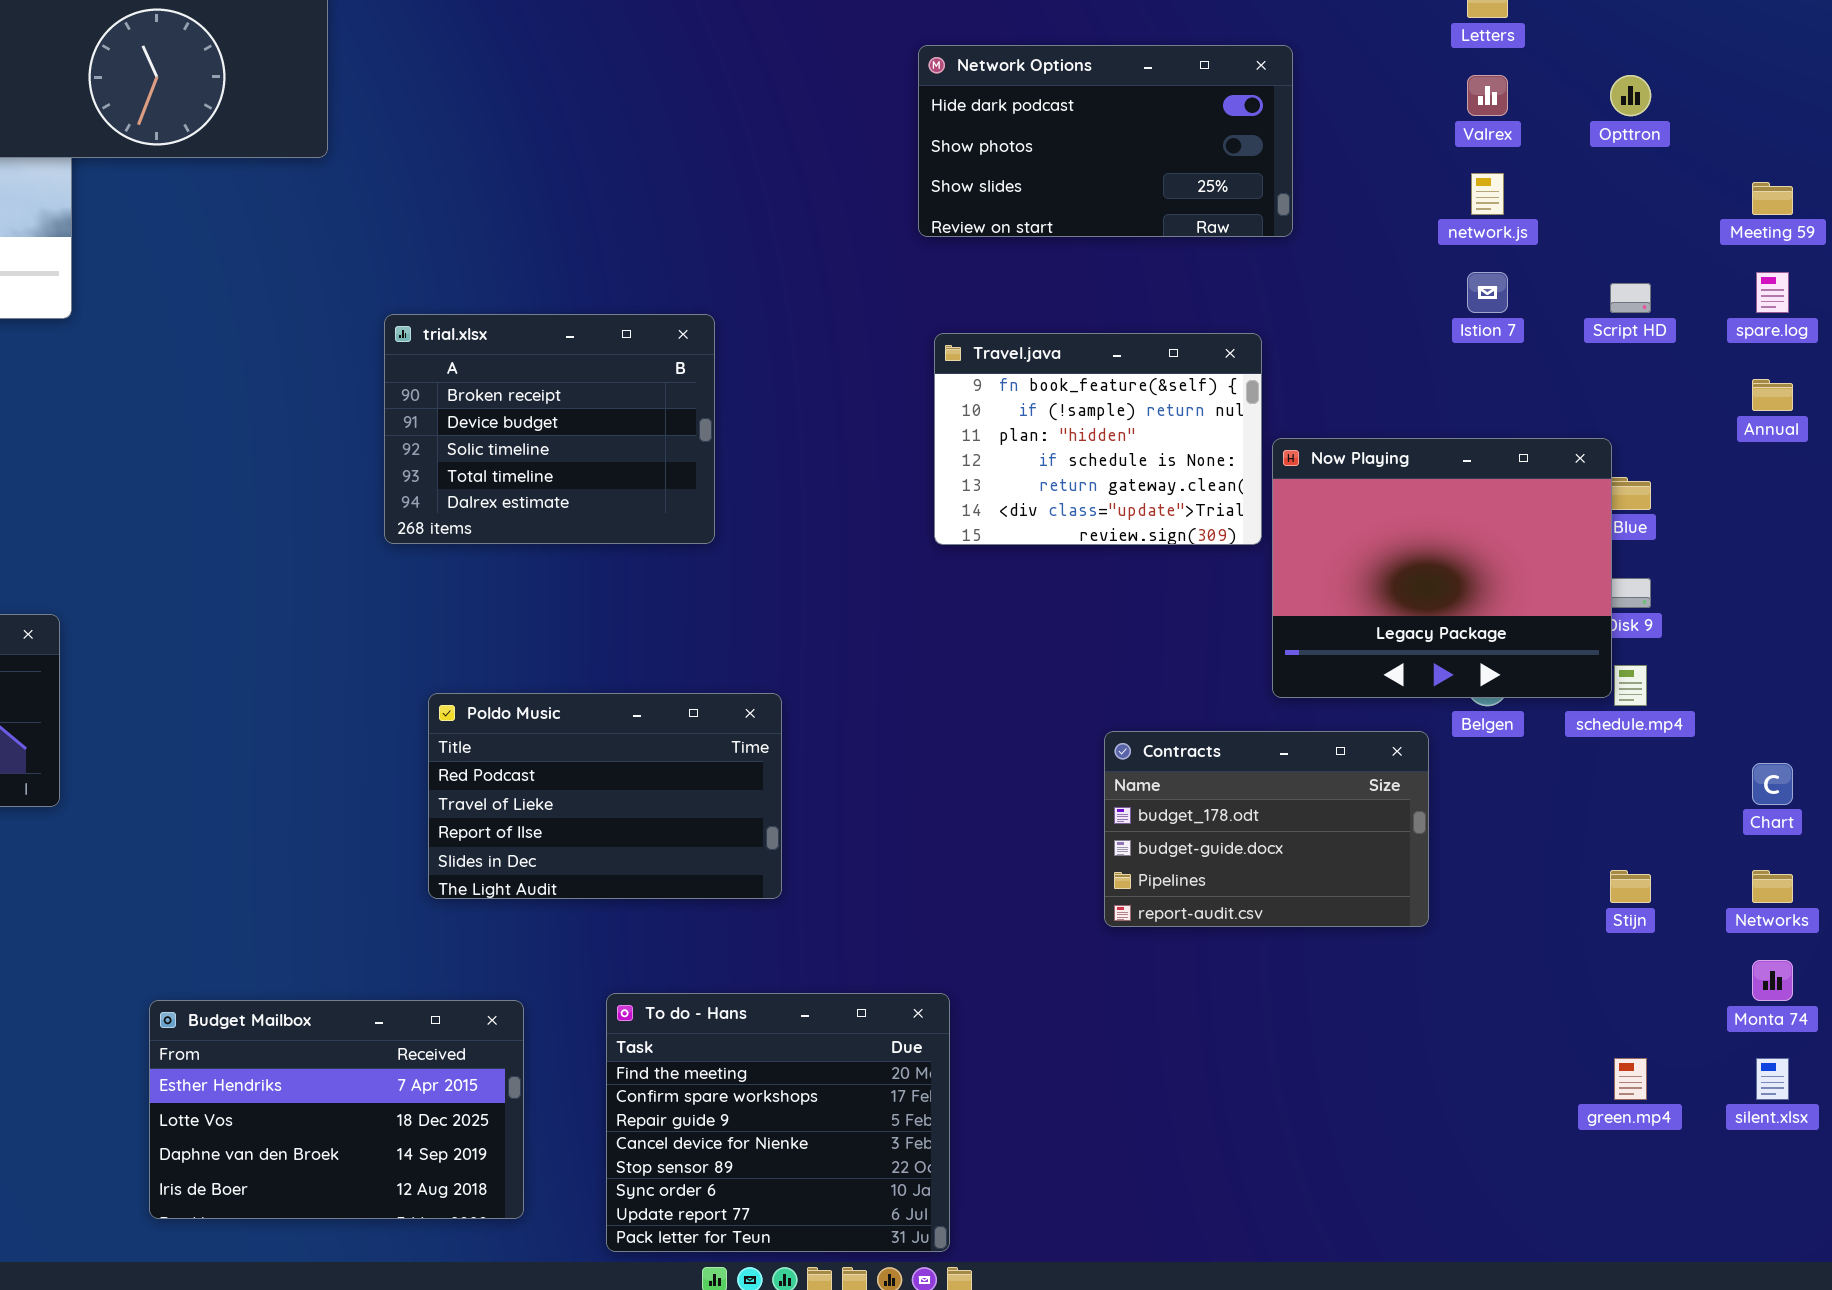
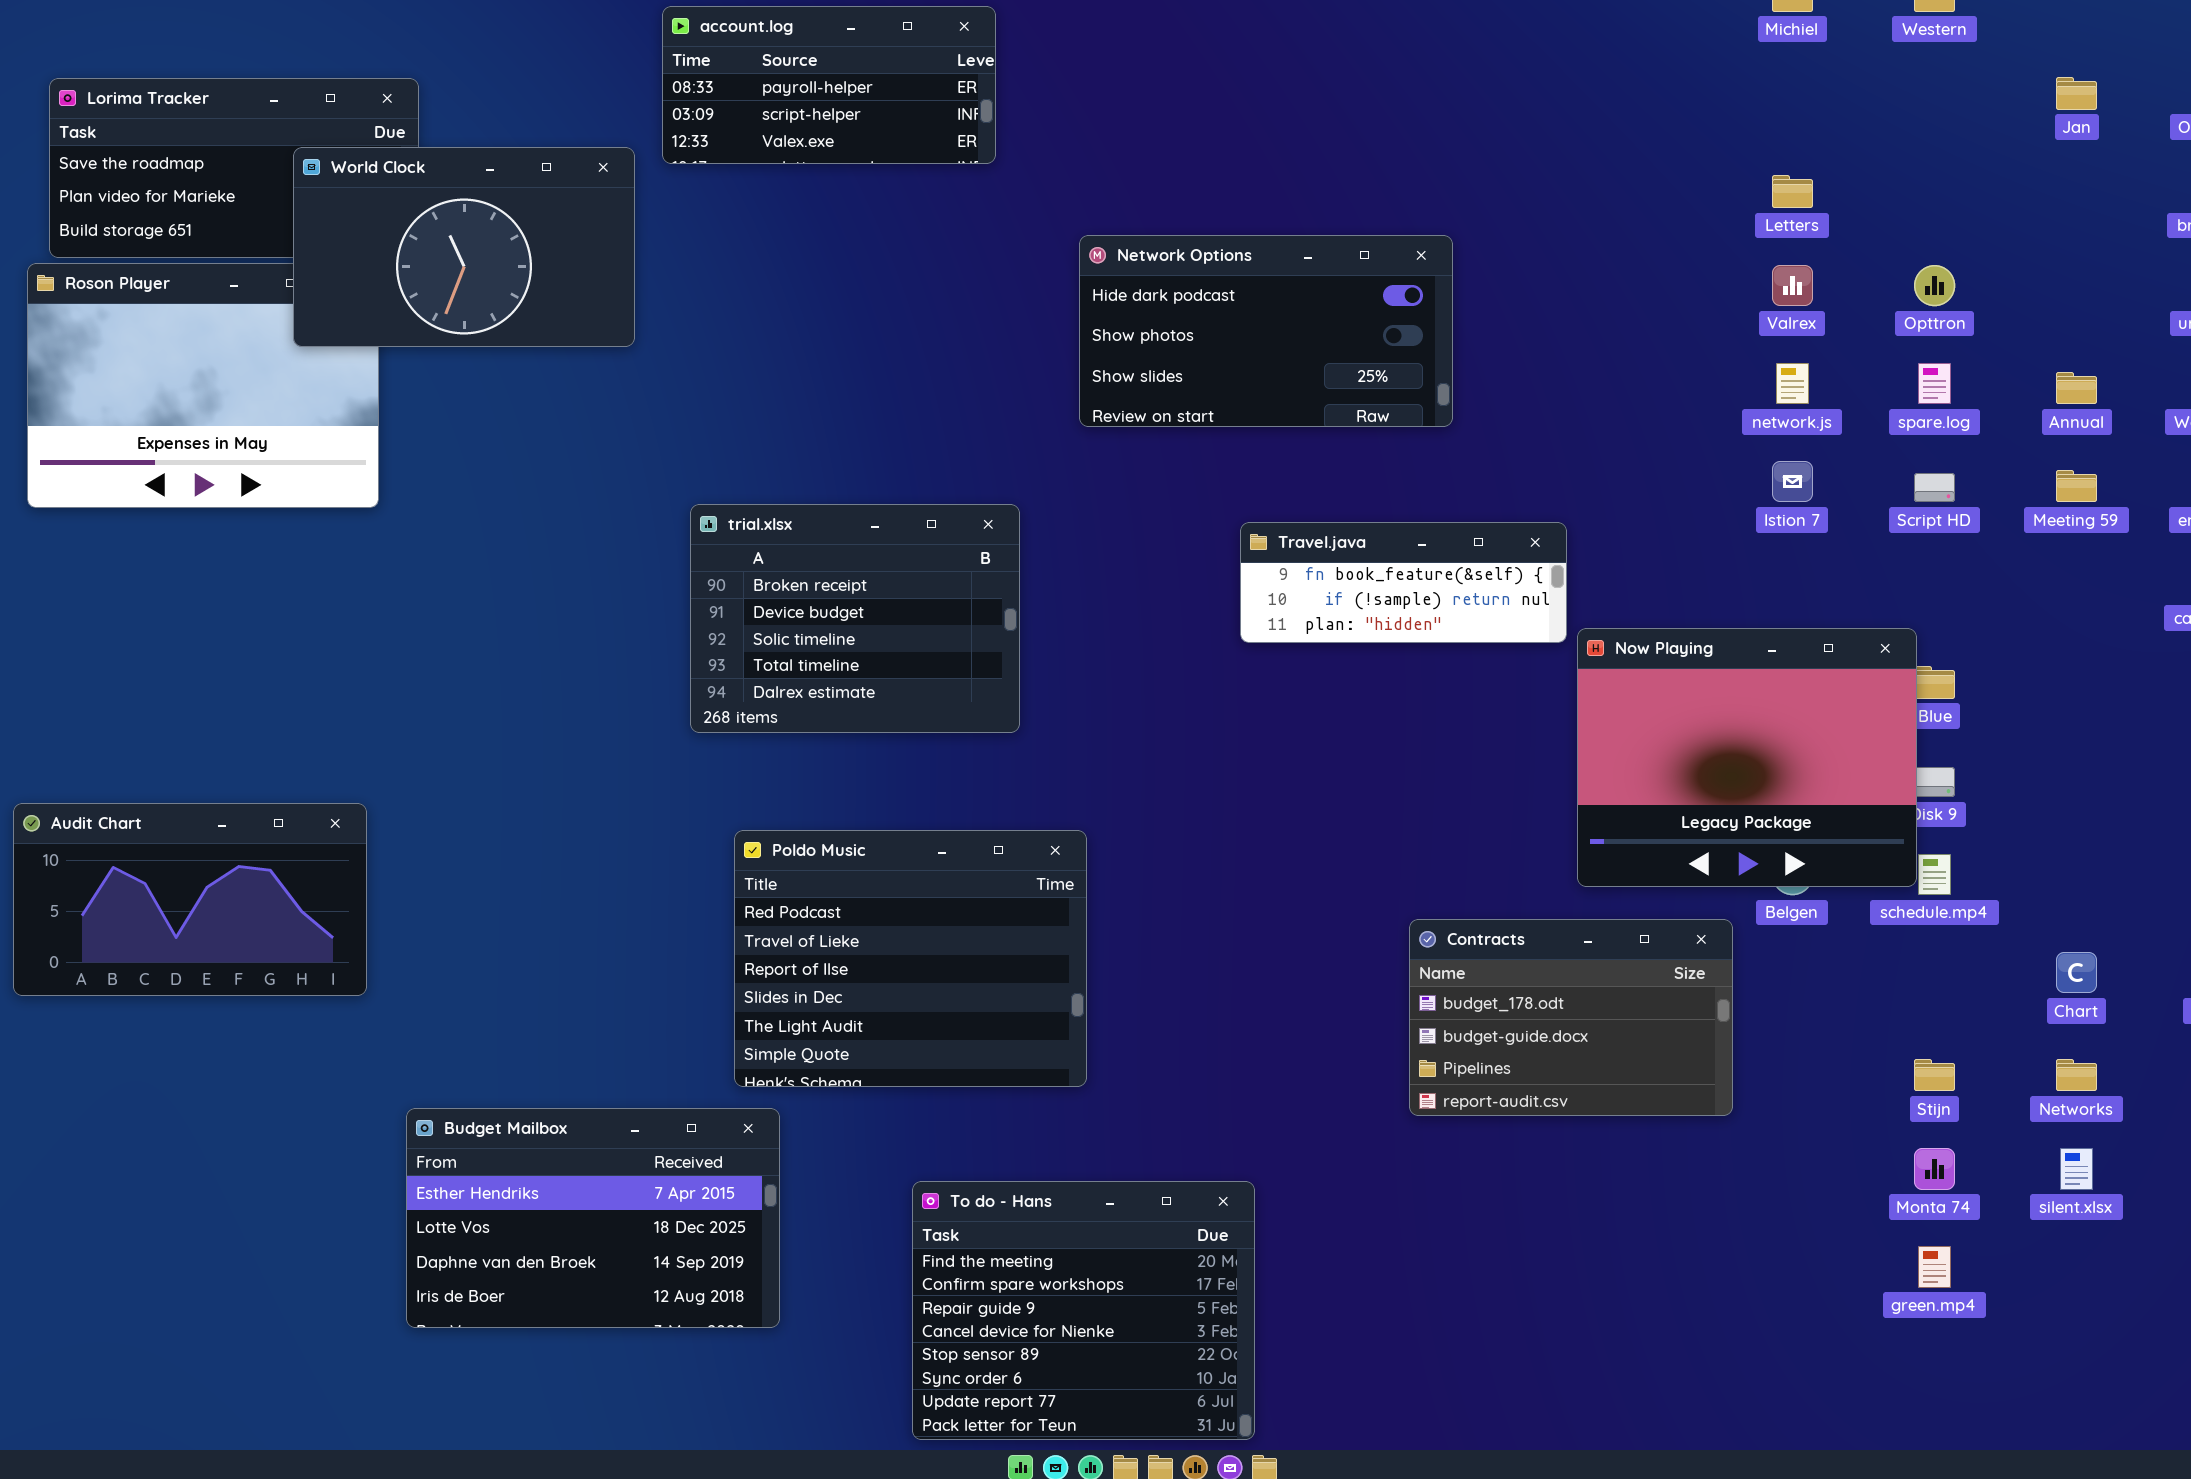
Network Options: [918,45,1293,237] -> [1079,235,1453,427], moved
Meeting 59: [1752,182,1793,215] -> [2056,470,2097,502], moved
spare.log: [1756,272,1789,313] -> [1918,363,1951,404], moved
Travel.java: [934,333,1262,545] -> [1240,522,1567,643], resized
Annual: [1752,379,1793,411] -> [2056,372,2097,404], moved
Poldo Music: [428,693,782,899] -> [734,830,1087,1087], resized
Monta 74: [1752,960,1793,1001] -> [1914,1148,1955,1190], moved
Budget Mailbox: [149,1000,524,1219] -> [406,1108,780,1328], moved
silent.xlsx: [1756,1058,1789,1100] -> [2060,1148,2093,1190], moved

